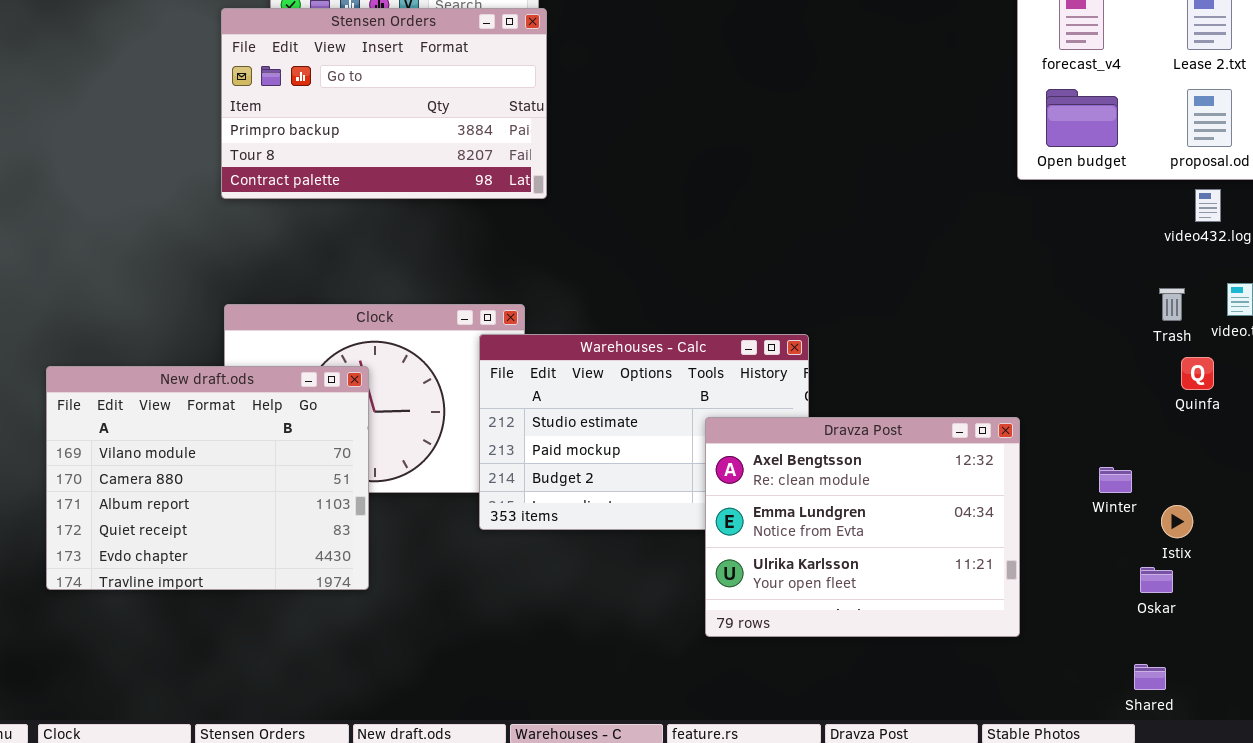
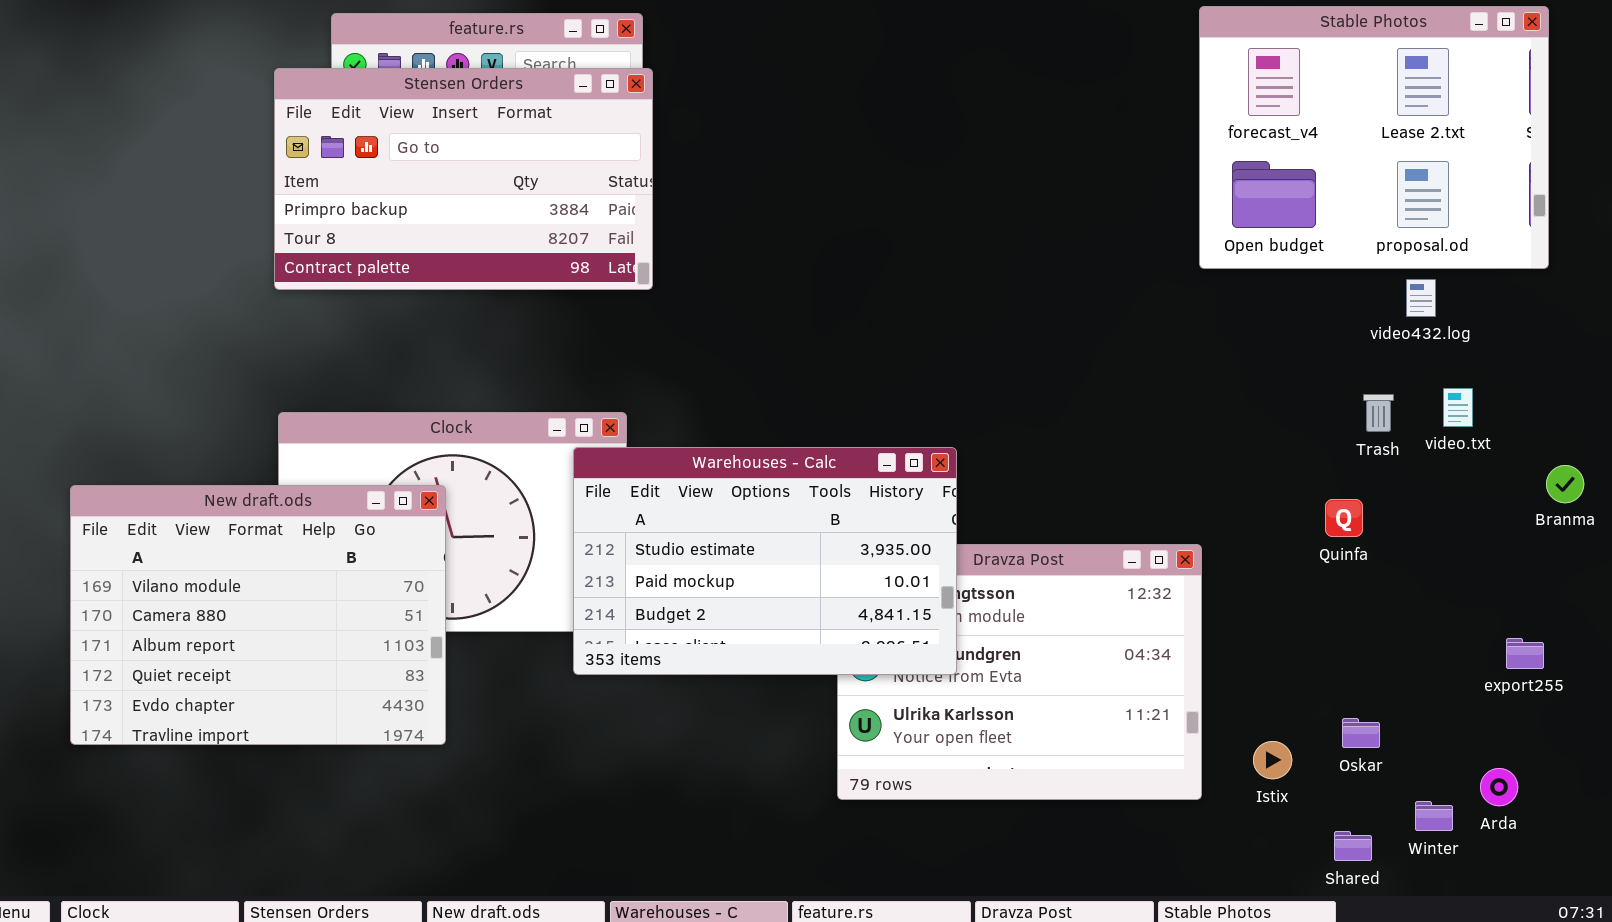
Warehouses - Calc: [479,334,809,530] -> [573,447,957,675], raised
Quinfa: [1181,357,1214,390] -> [1325,499,1363,537], moved
Winter: [1099,467,1132,493] -> [1415,801,1453,831], moved
Istix: [1161,505,1193,538] -> [1253,741,1292,779], moved

